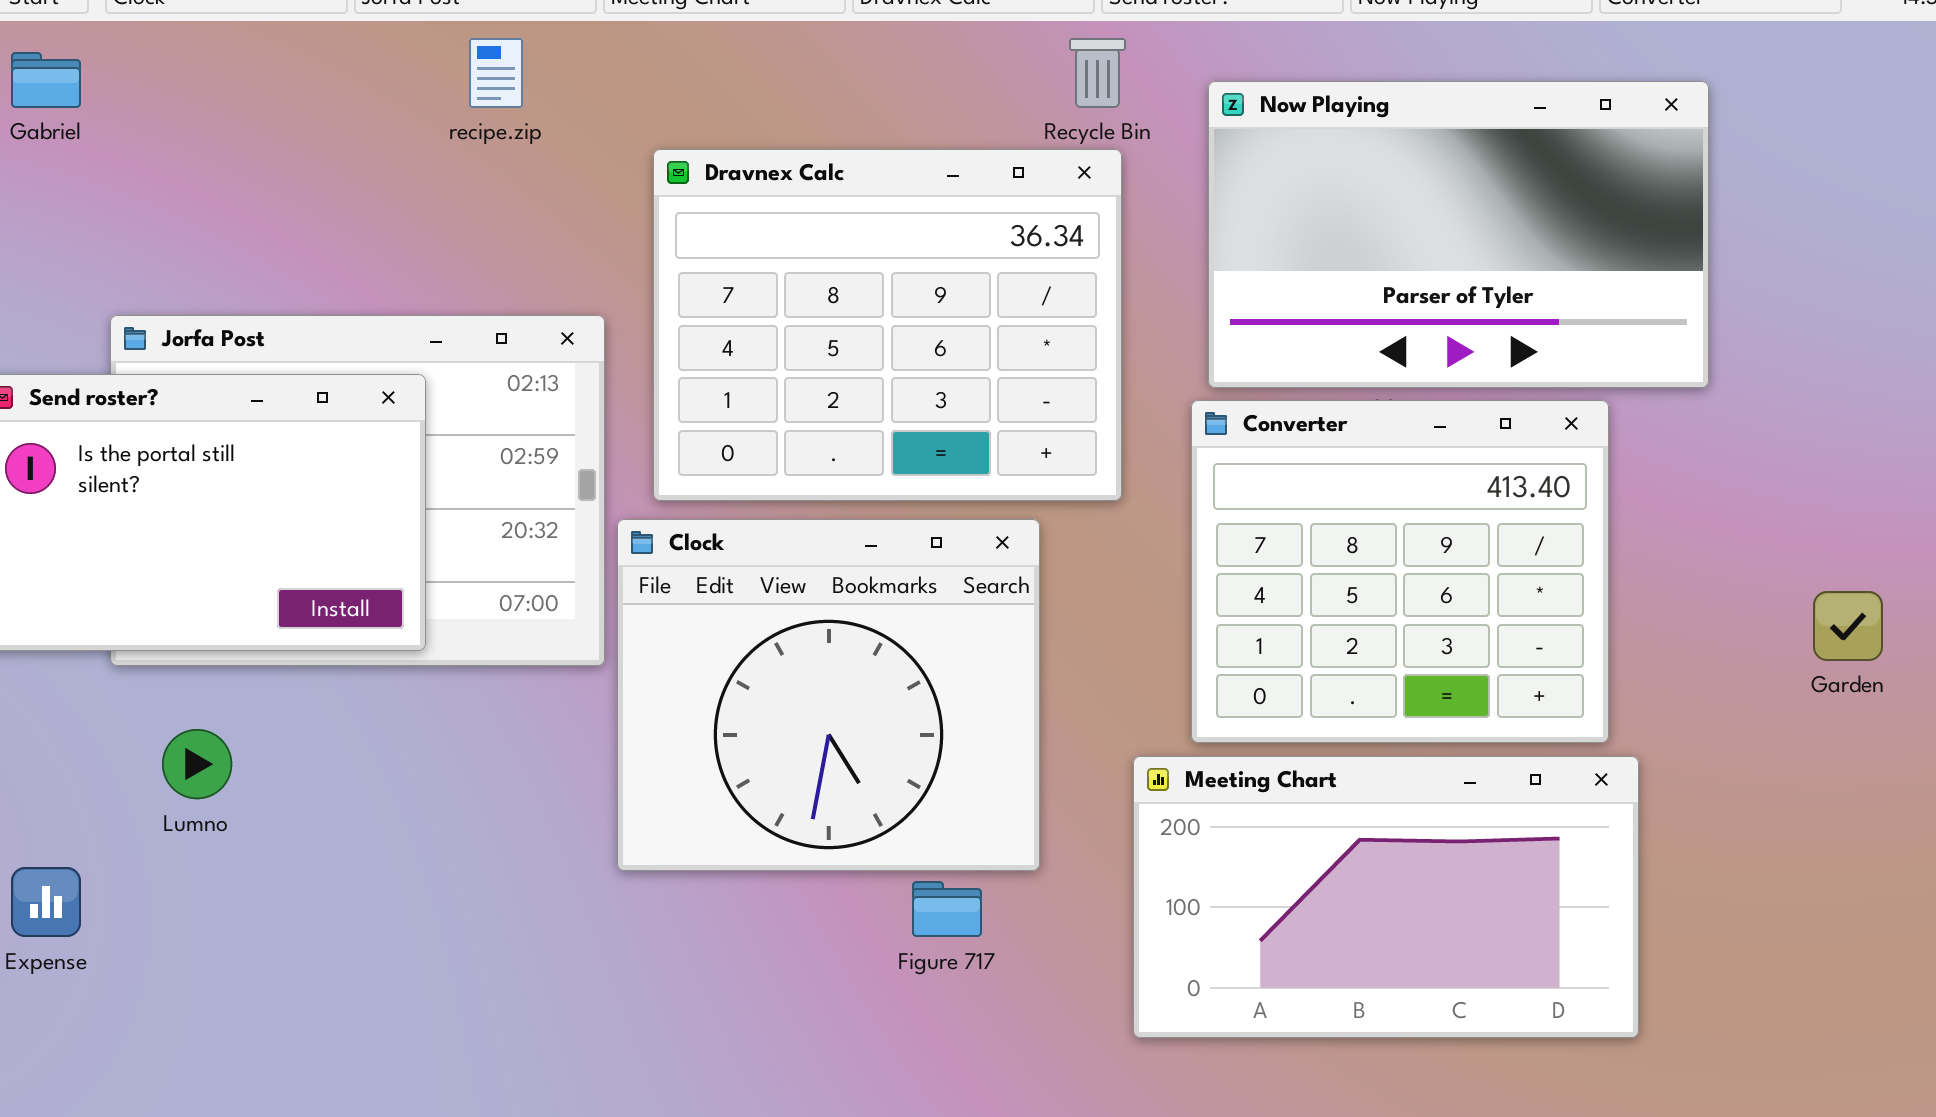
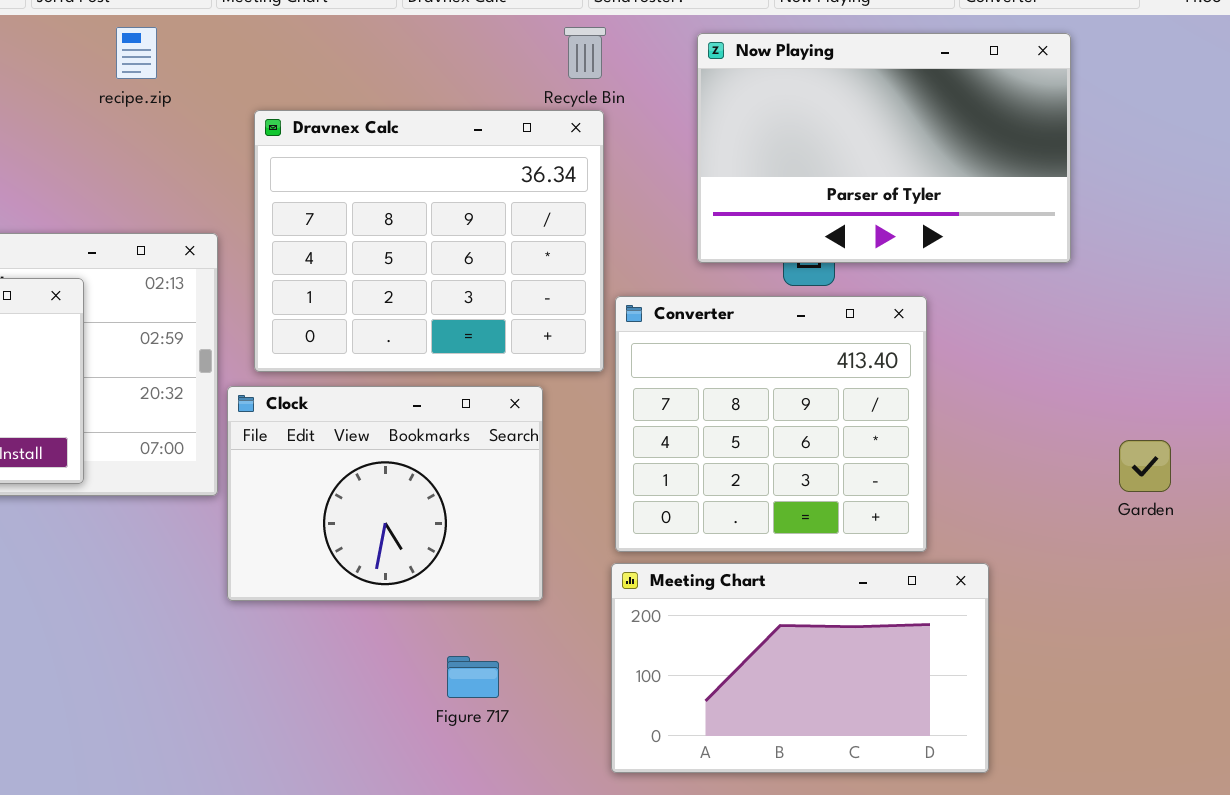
Now Playing: [1208,81,1709,388] -> [697,33,1071,263], moved
Converter: [1191,400,1609,743] -> [615,296,927,552], moved
Clock: [617,519,1040,871] -> [227,386,543,601], resized

